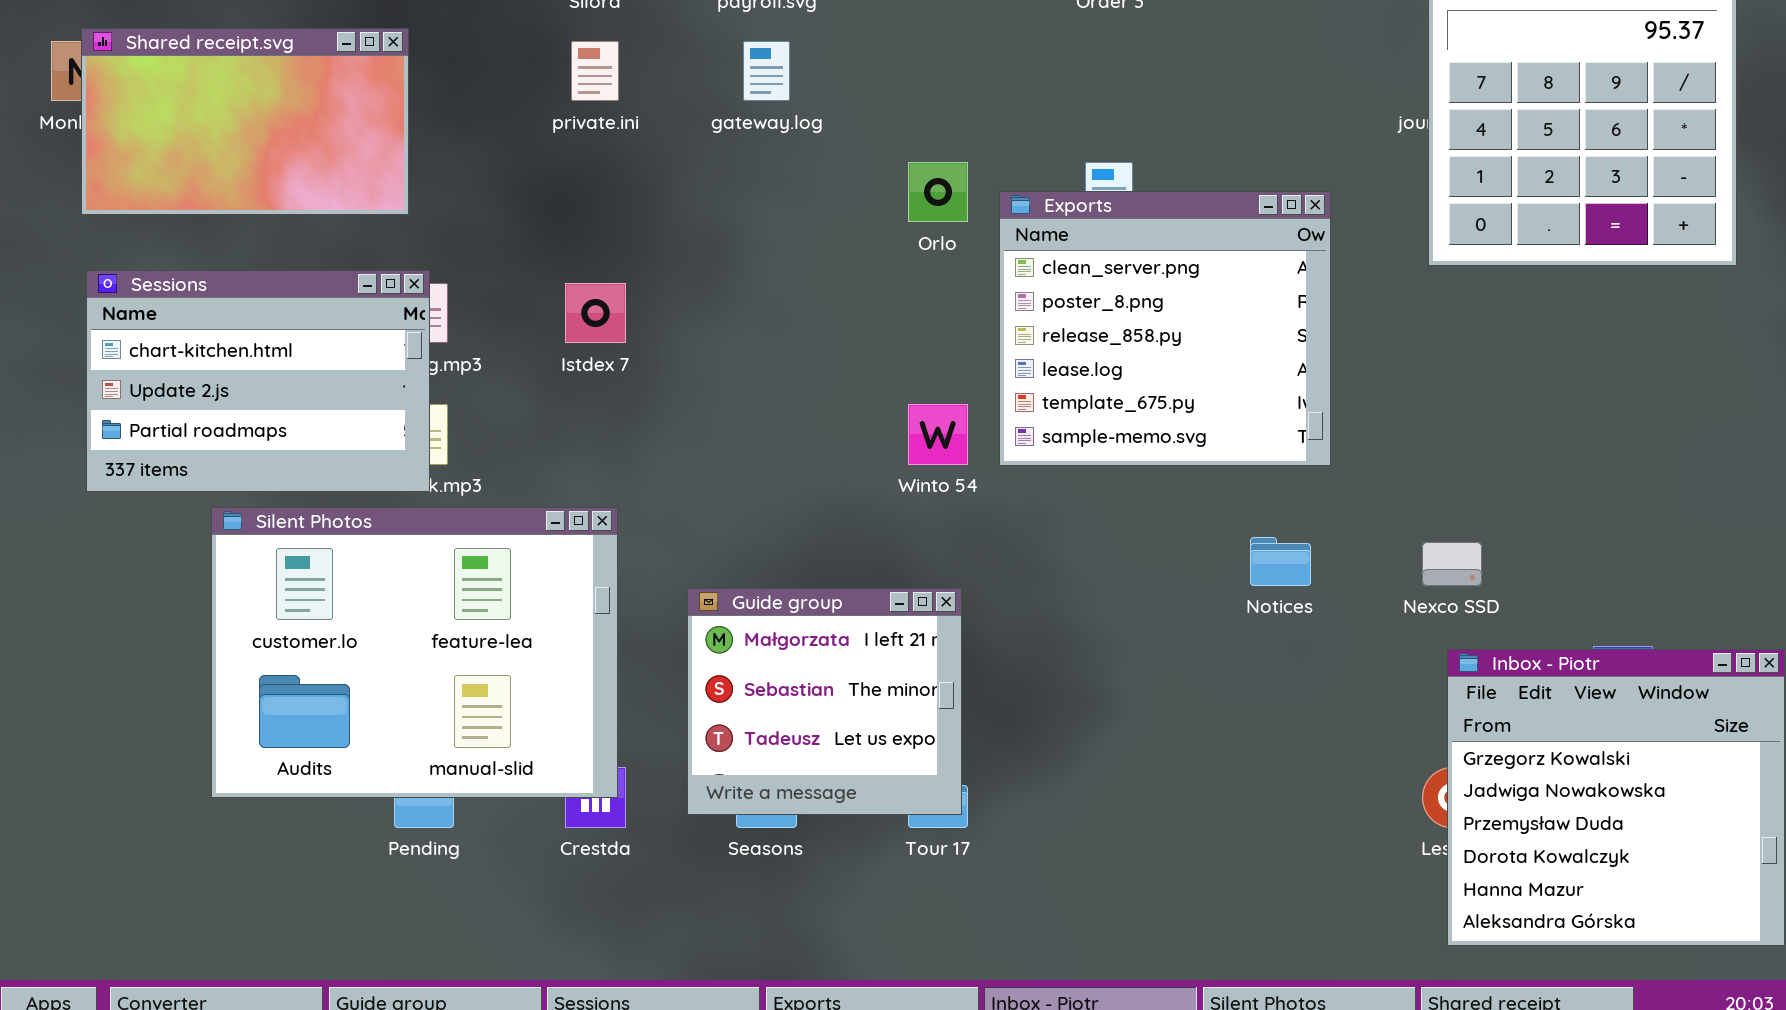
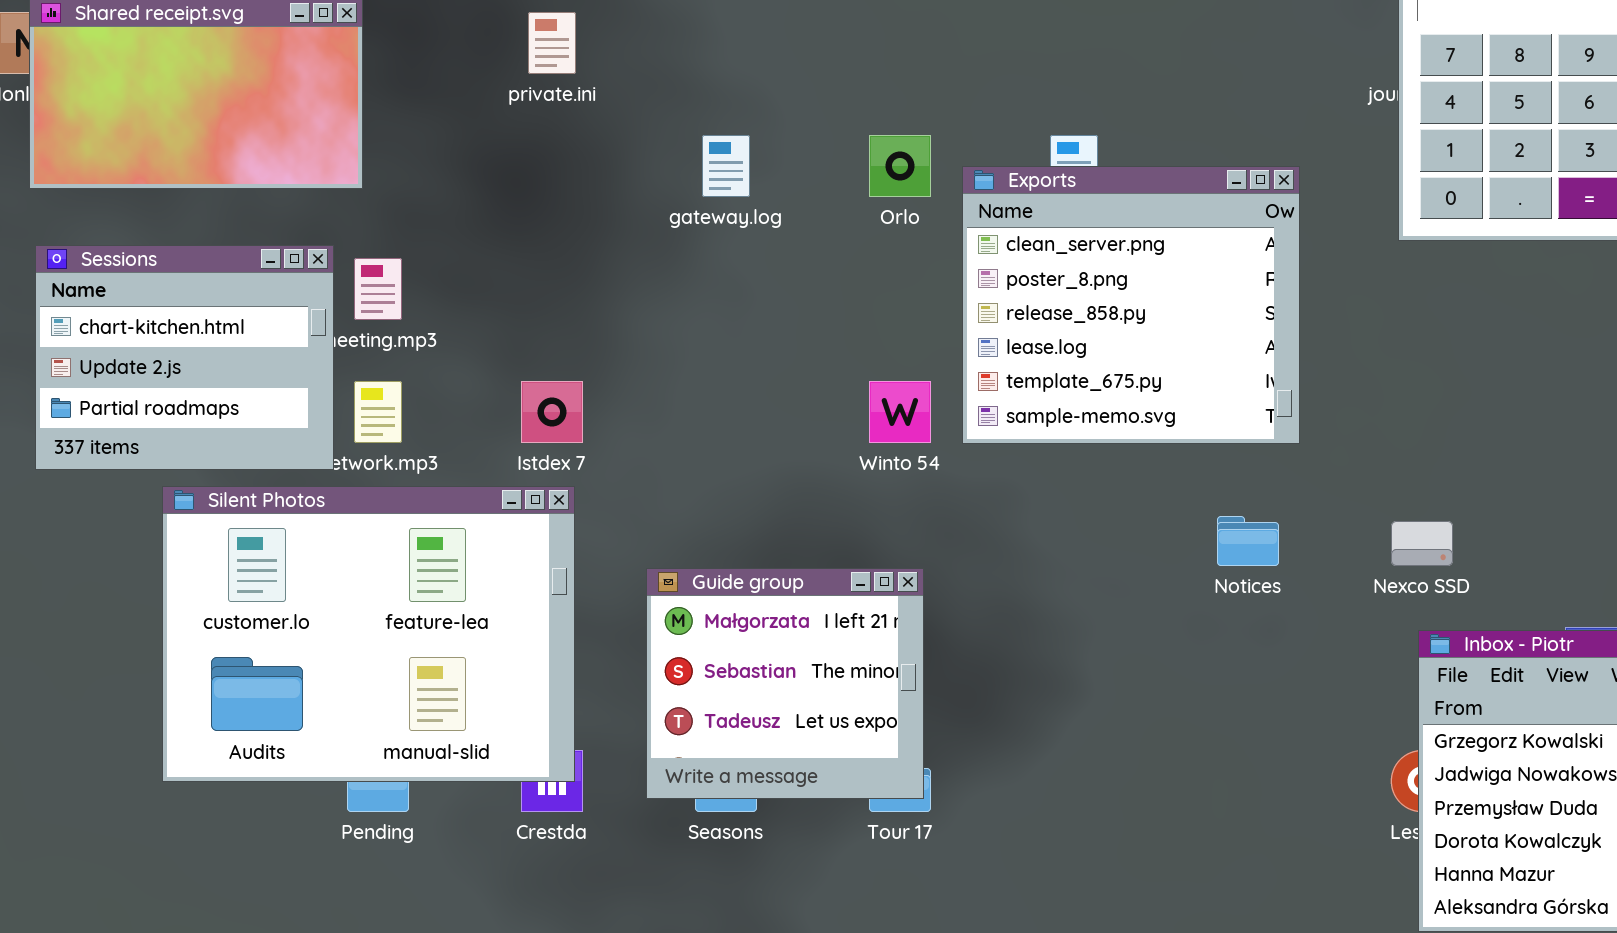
gateway.log: [743,41,790,101] -> [702,135,750,197], moved
Sessions: [86,270,430,492] -> [35,245,334,470], resized
Istdex 7: [565,283,626,343] -> [521,381,583,443], moved

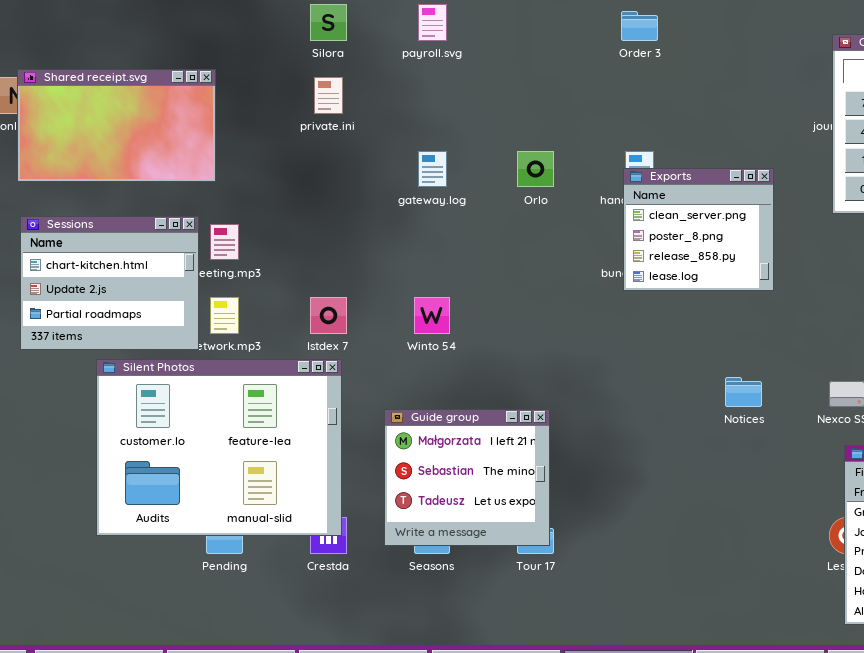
Exports: [962,166,1300,444] -> [623,168,774,291], resized
Winto 54: [869,381,931,443] -> [414,297,450,334], moved

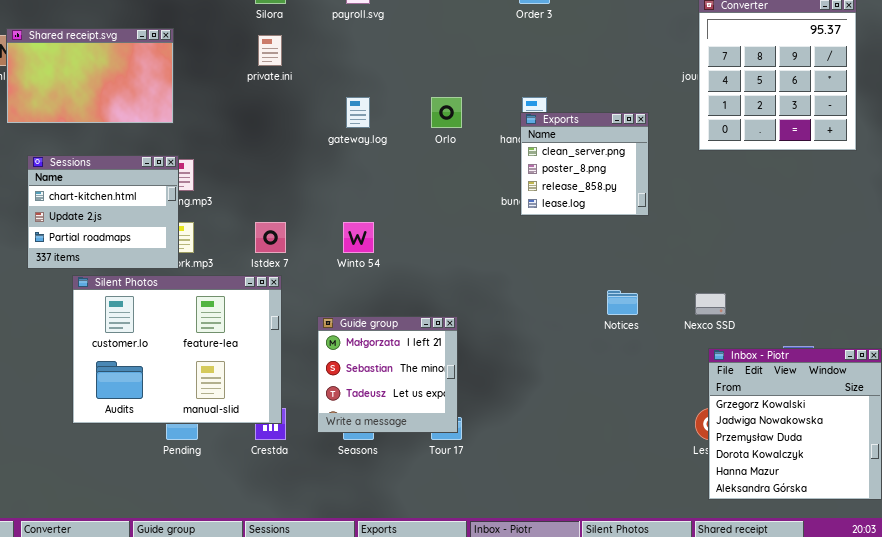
Sessions: [20,216,199,350] -> [27,155,179,269], moved

